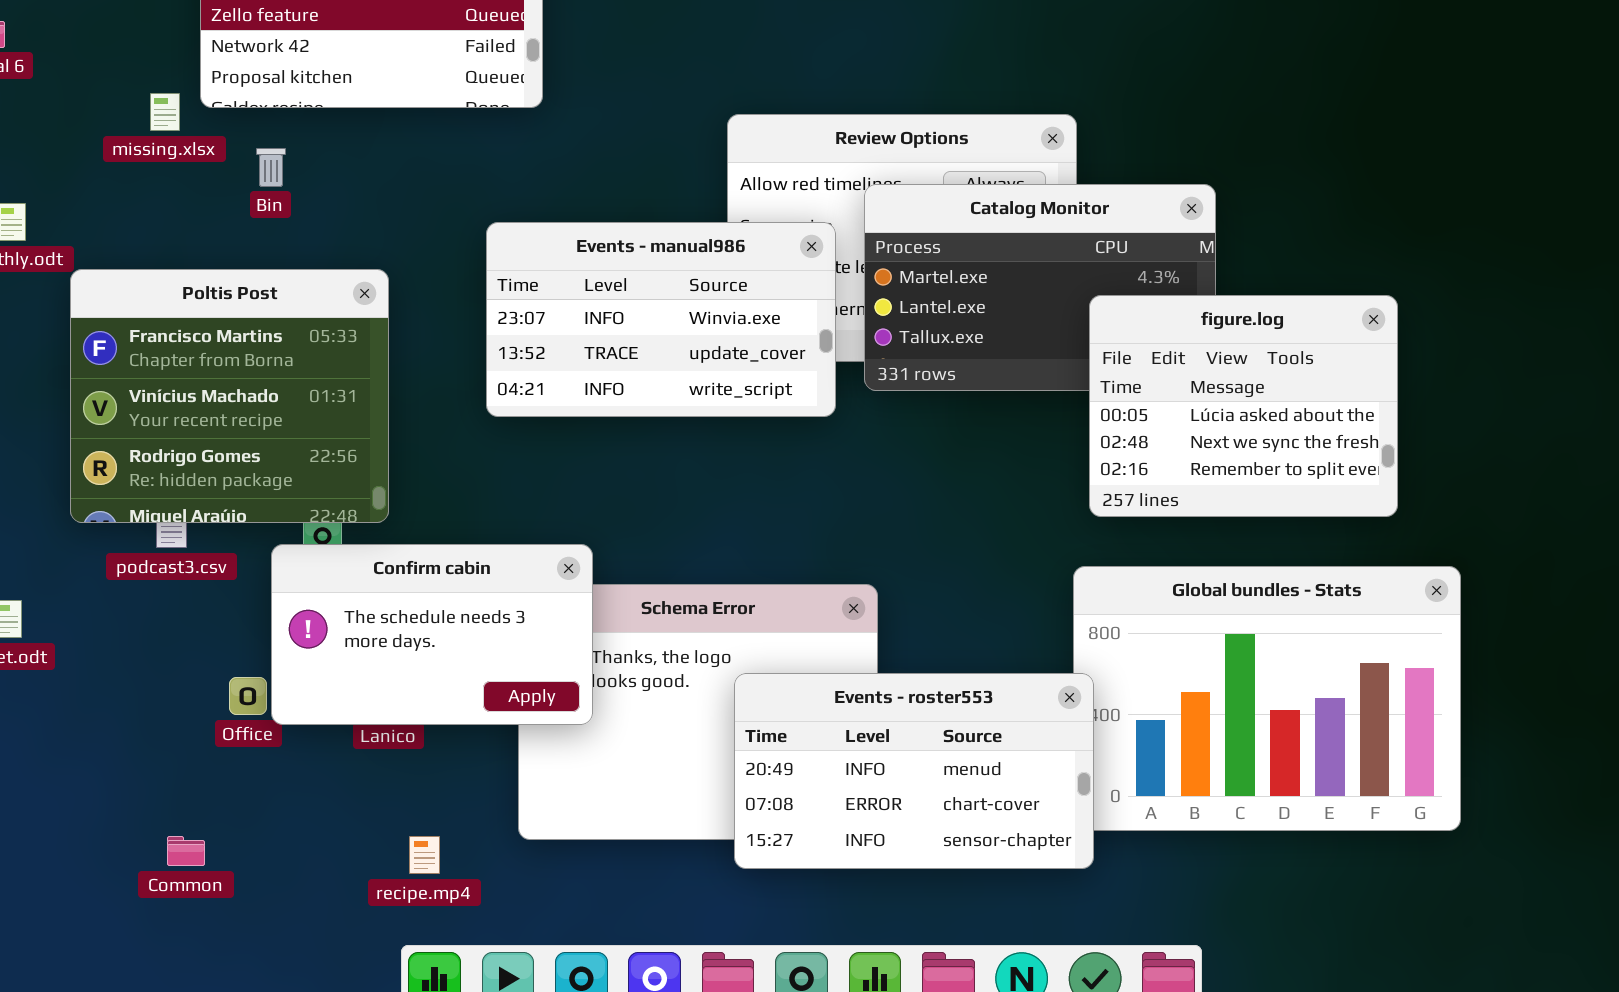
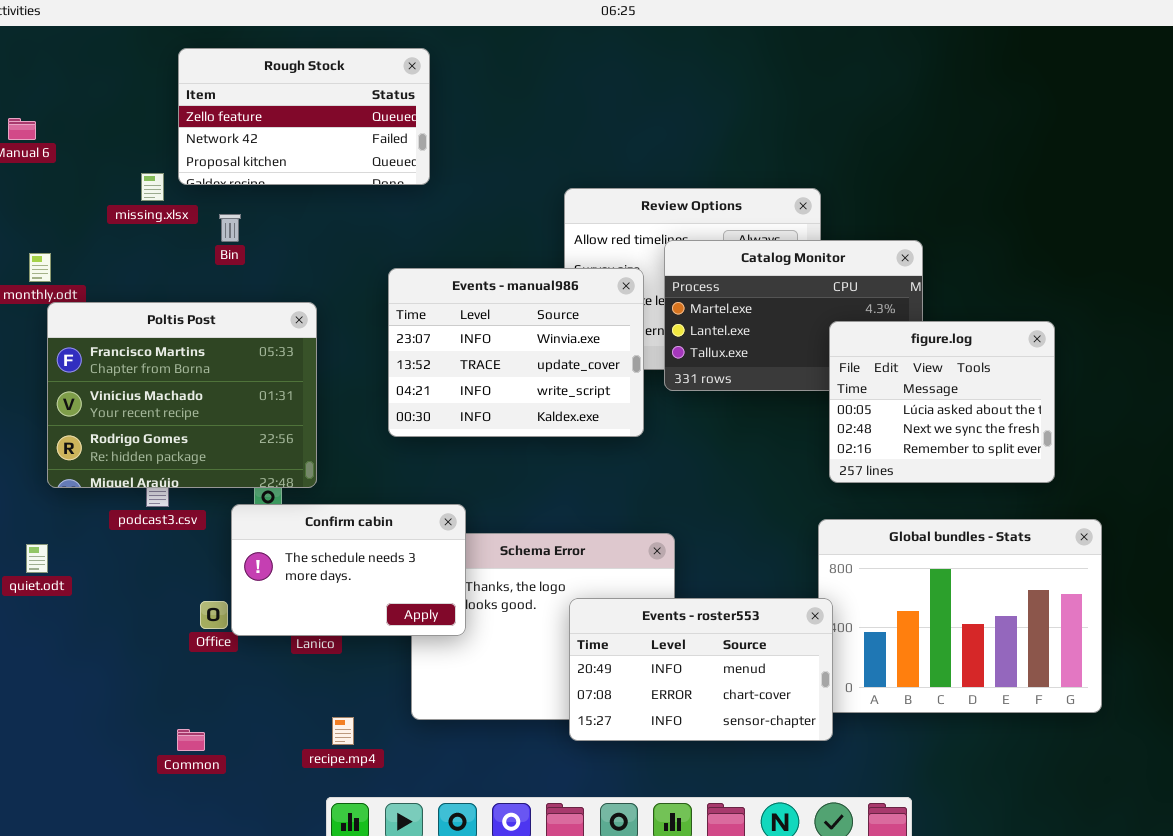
Events - manual986: [486,222,836,417] -> [388,268,644,437], resized
Poltis Post: [70,269,389,523] -> [47,302,317,488], resized
Common: [167,836,205,866] -> [177,729,205,751], moved

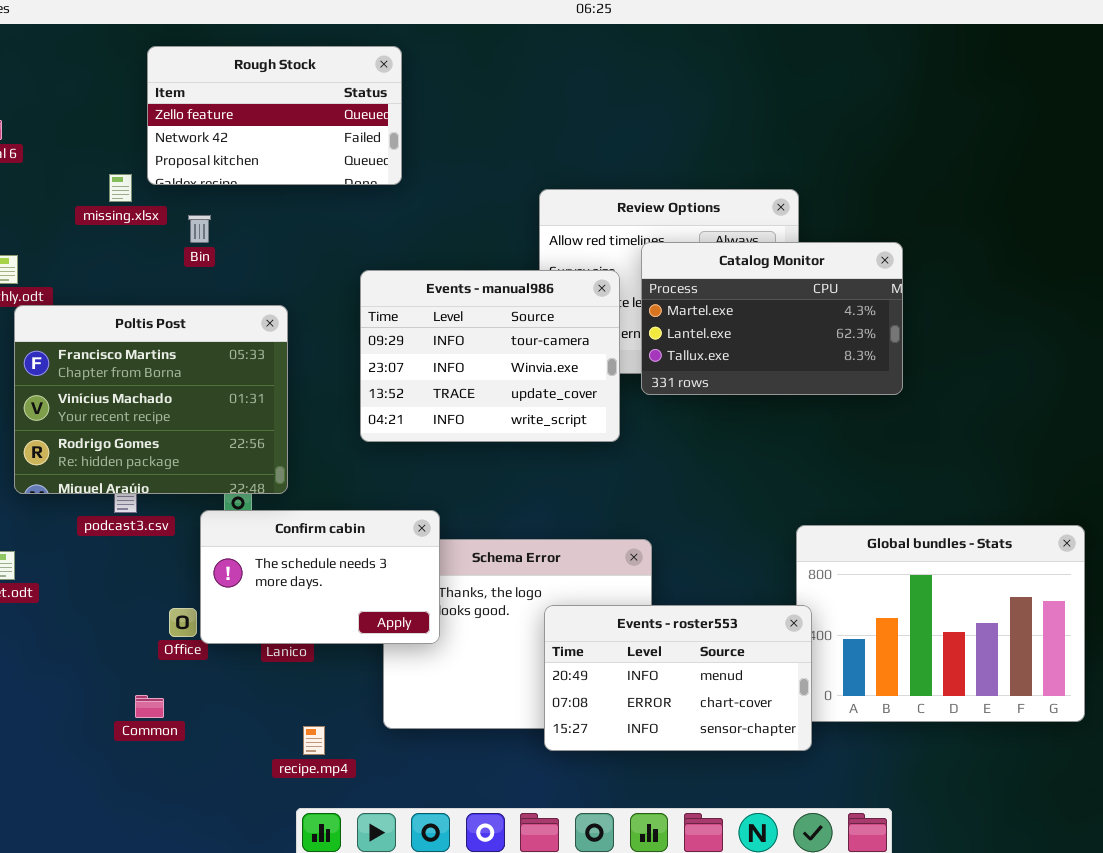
Events - manual986: [388,268,644,437] -> [360,270,620,442], scrolled up 1 row
figure.log: [829,321,1055,483] -> none, closed
Common: [177,729,205,751] -> [135,695,164,718], moved

